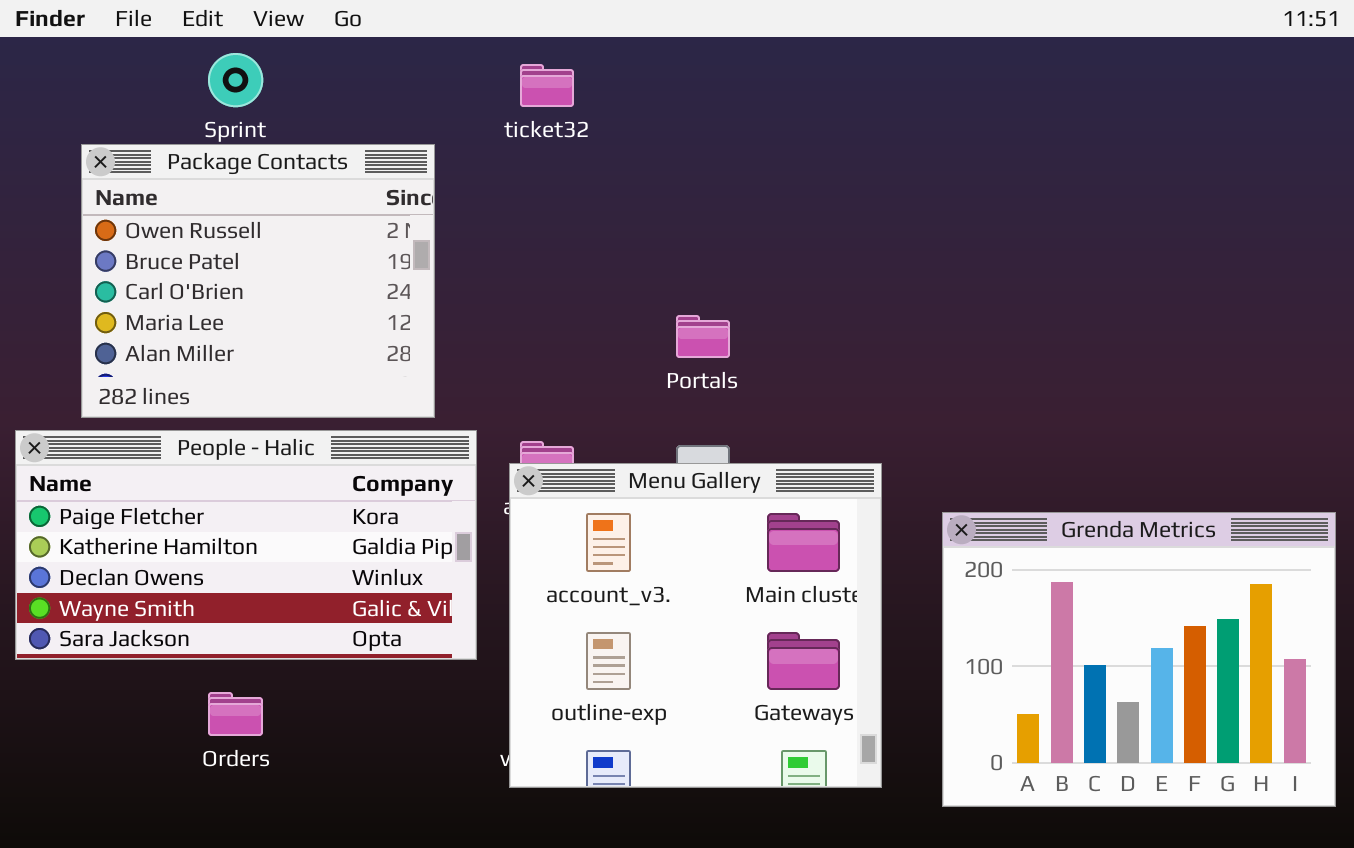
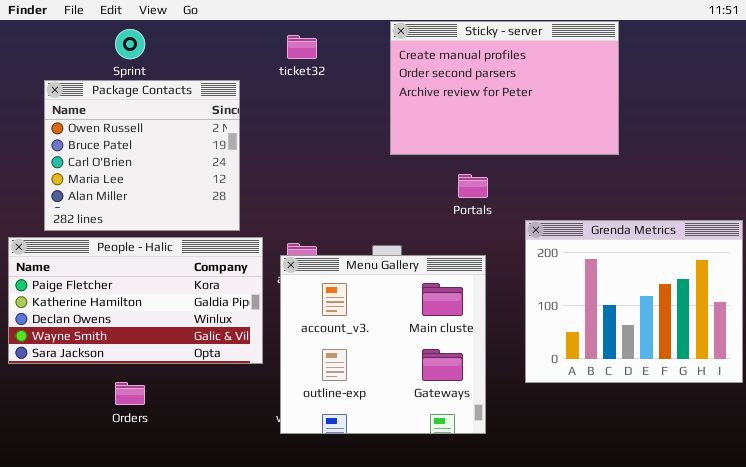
Sticky - server: none -> [390,21,619,155], opened
Portals: [676,315,730,358] -> [458,174,488,198], moved
Grenda Metrics: [942,512,1336,807] -> [525,220,743,383], moved

